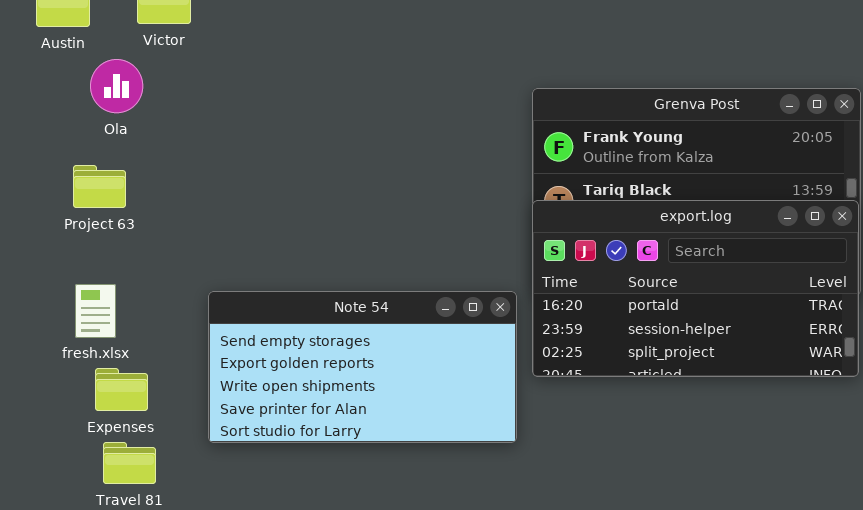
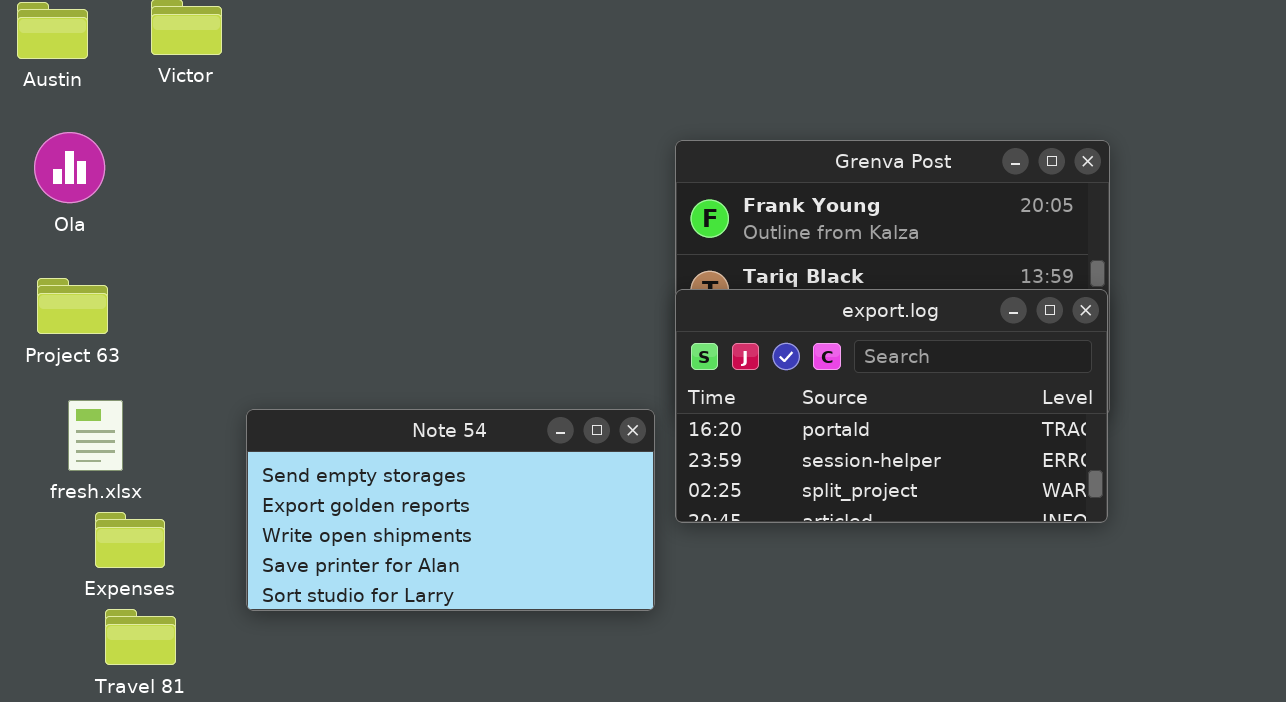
Ola: [90,59,143,113] -> [34,132,105,203], moved
Project 63: [73,165,126,208] -> [37,278,108,334], moved

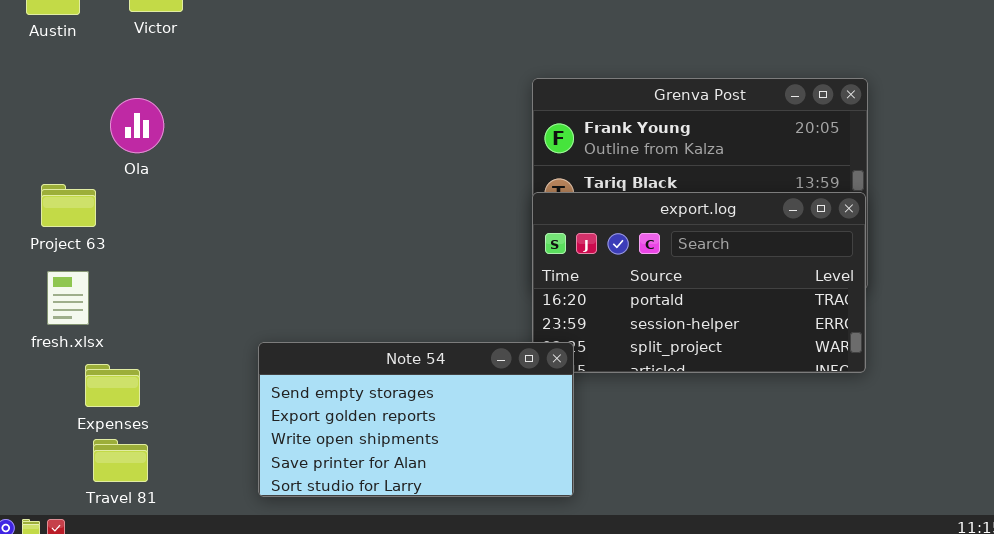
Ola: [34,132,105,203] -> [110,98,164,153], moved
fresh.xlsx: [68,400,123,471] -> [47,271,89,325], moved
Note 54: [246,409,655,611] -> [258,342,574,497], moved

